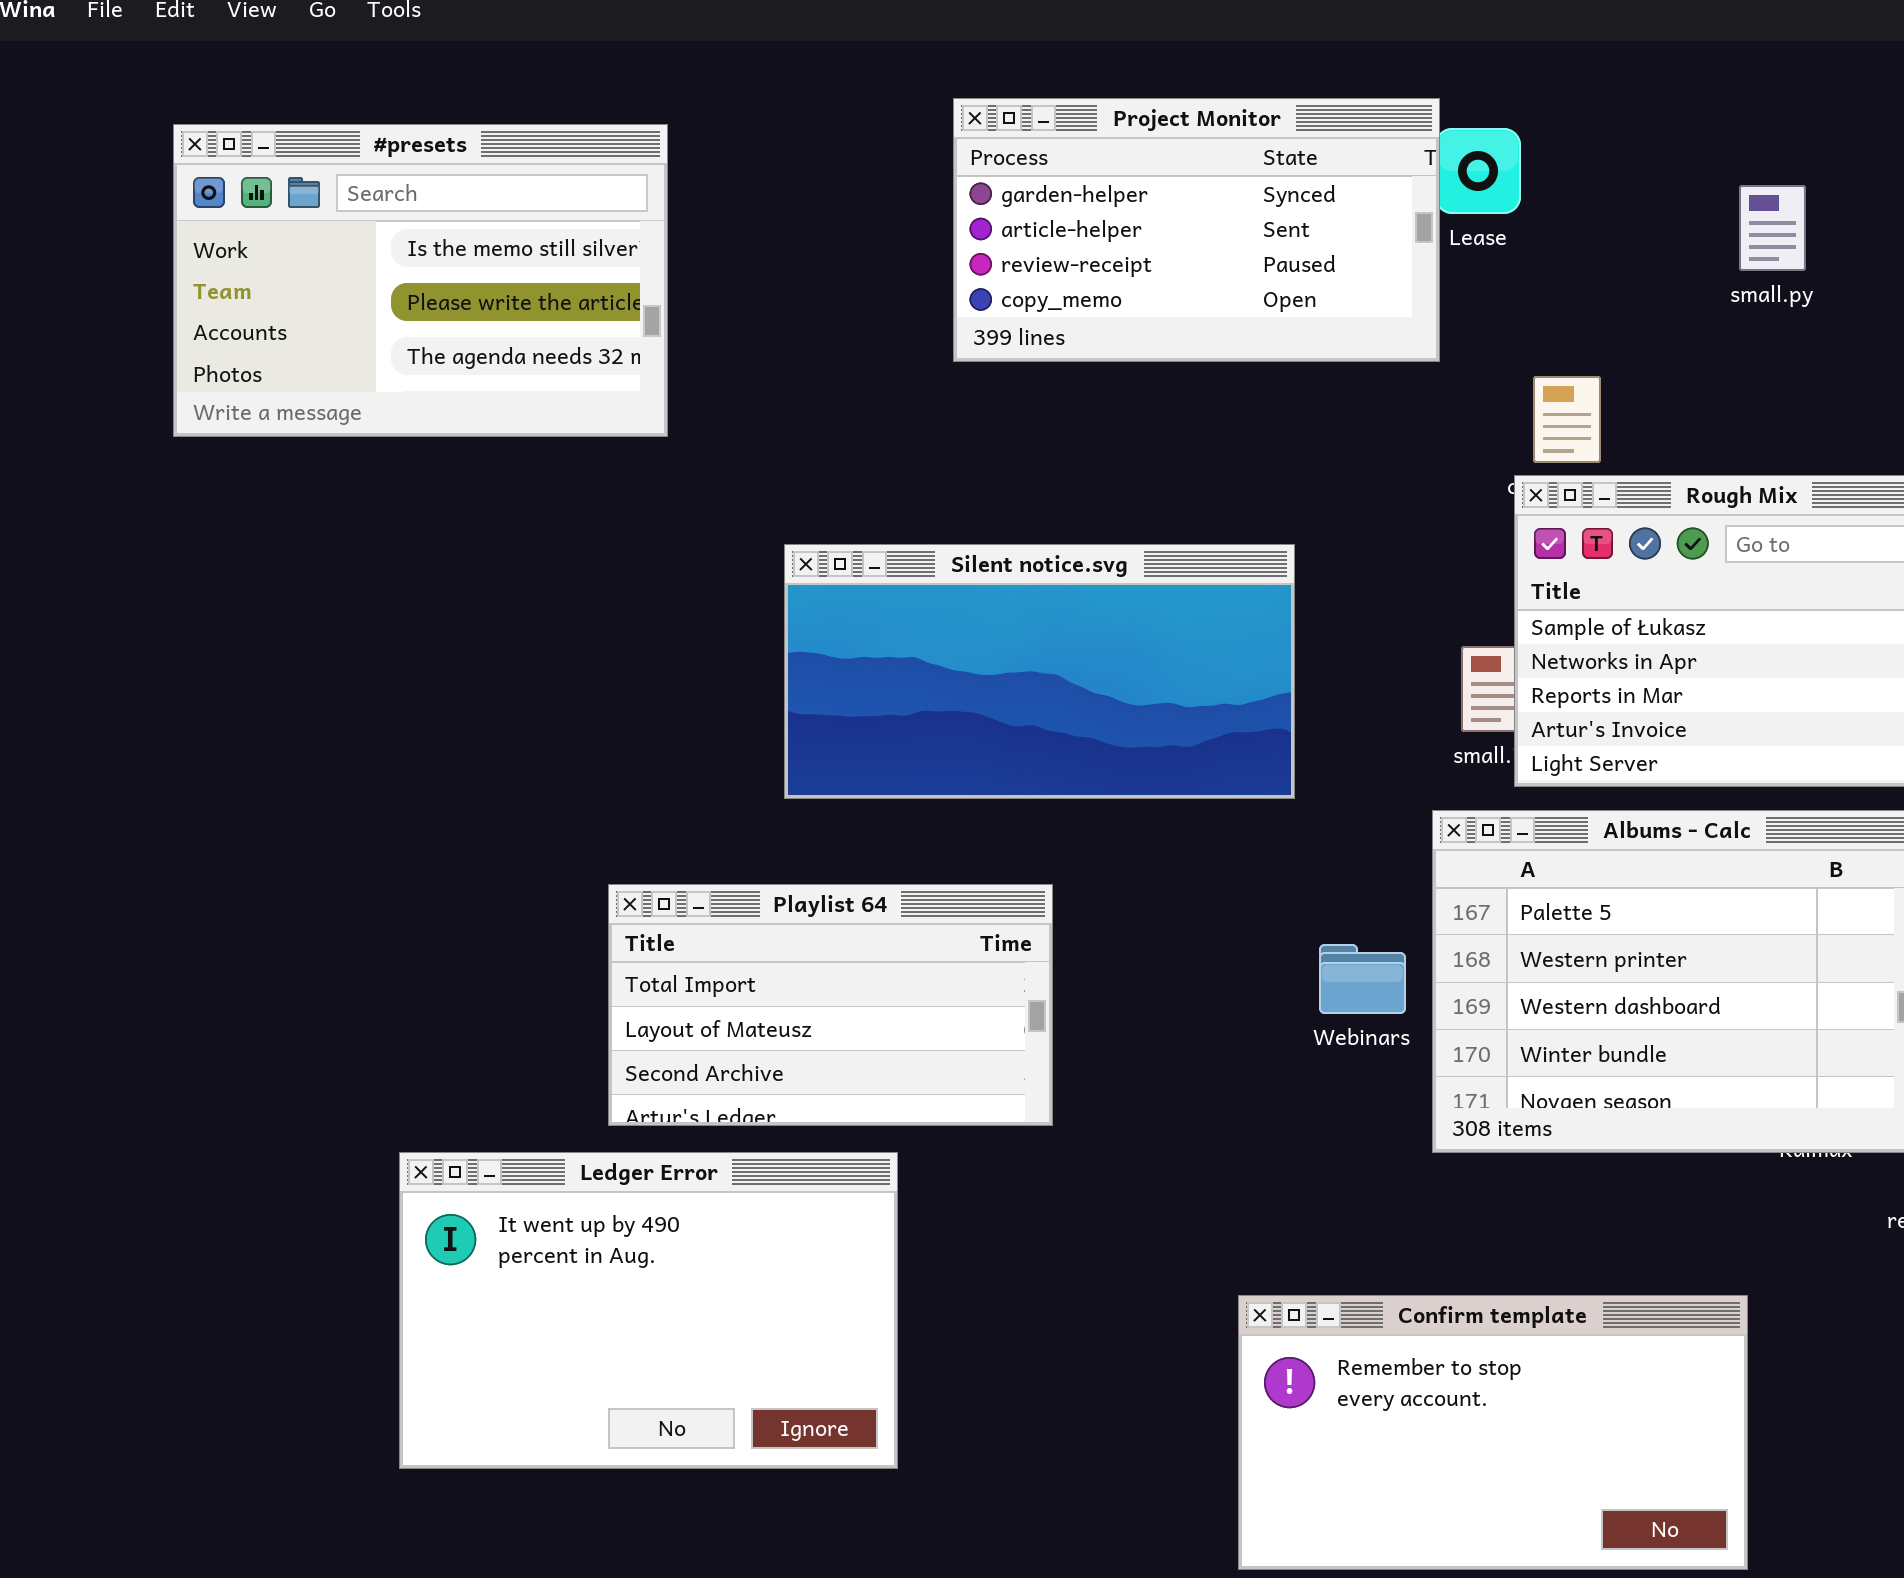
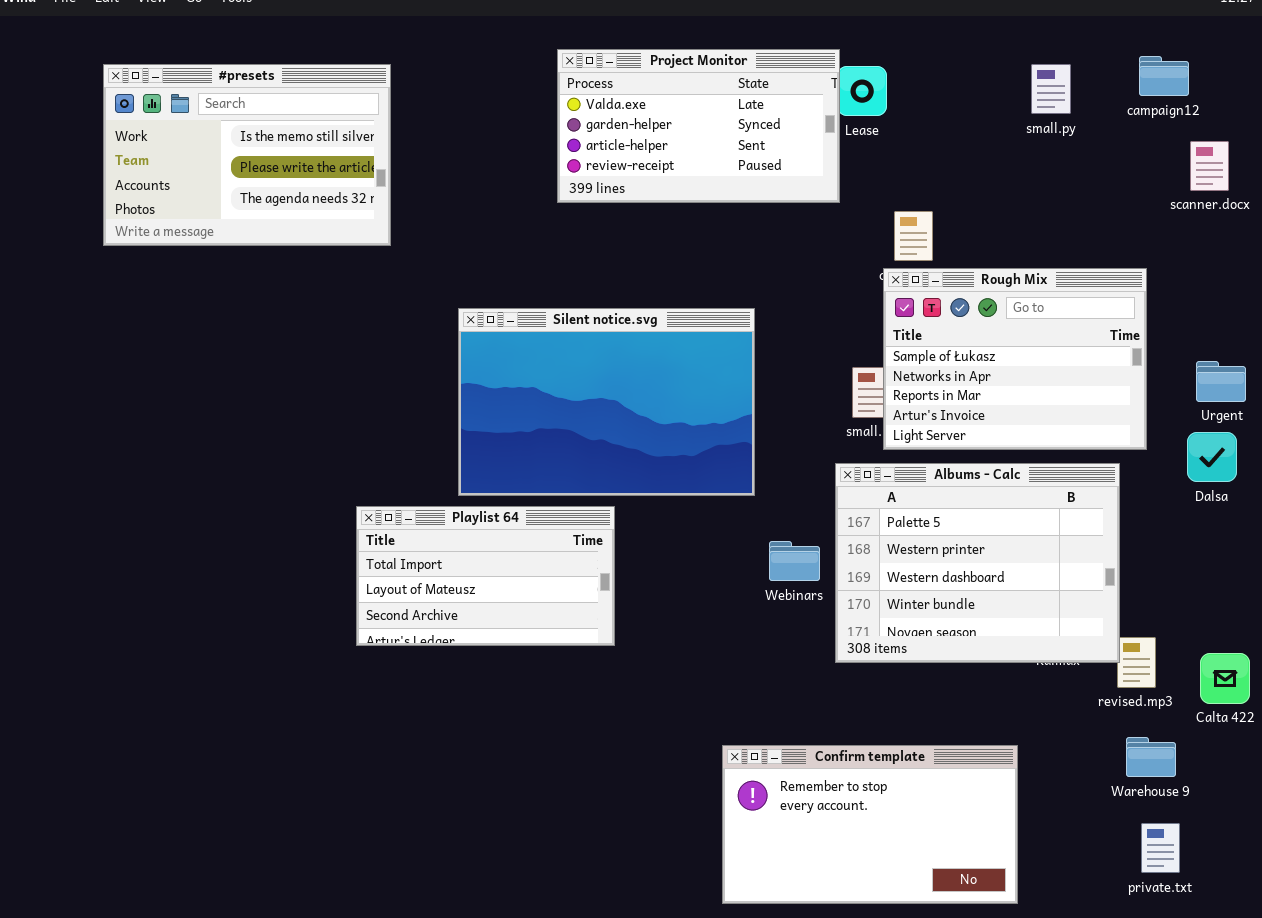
Project Monitor: [953,98,1440,362] -> [557,49,840,203], scrolled up 1 row
small.py: [1739,185,1806,271] -> [1031,64,1071,114], moved
Silent notice.svg: [784,544,1295,799] -> [458,308,755,496], resized
Ledger Error: [399,1152,898,1469] -> none, closed

